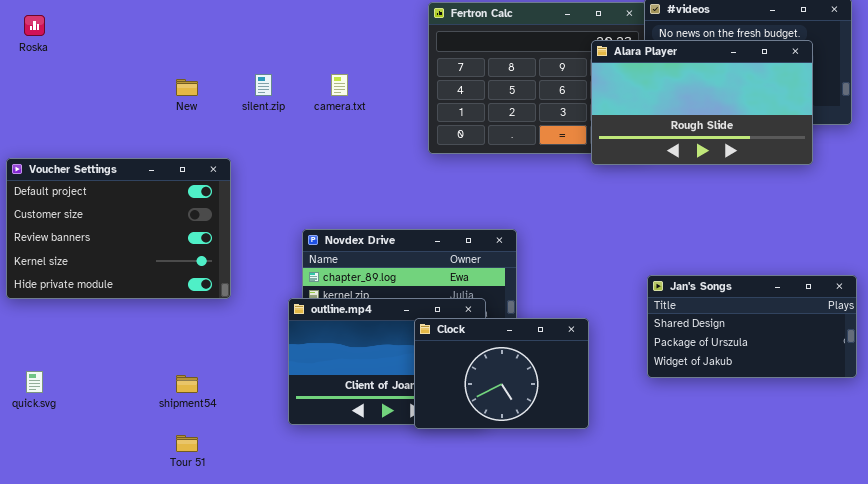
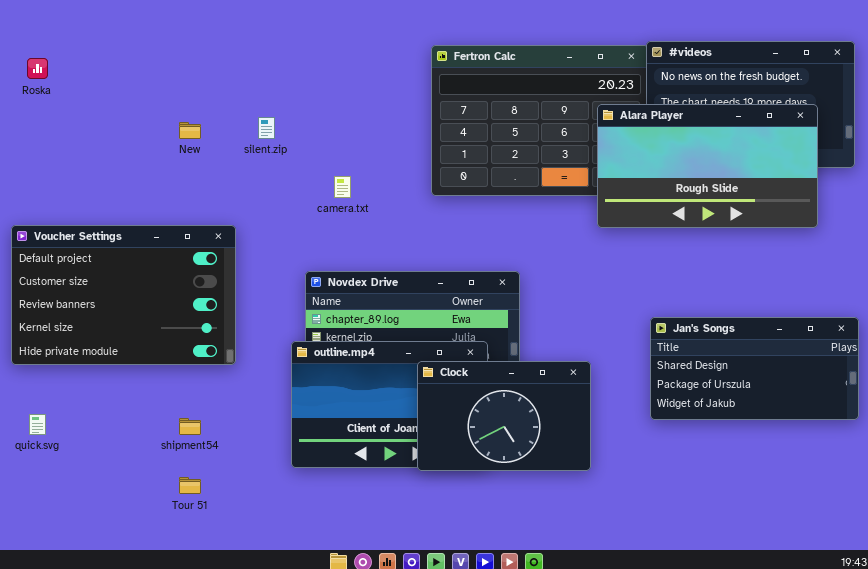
Alara Player: [591,40,813,165] -> [597,104,818,228], moved
camera.txt: [331,74,348,96] -> [334,176,351,198], moved
Voucher Settings: [6,158,231,299] -> [11,225,236,365], moved

